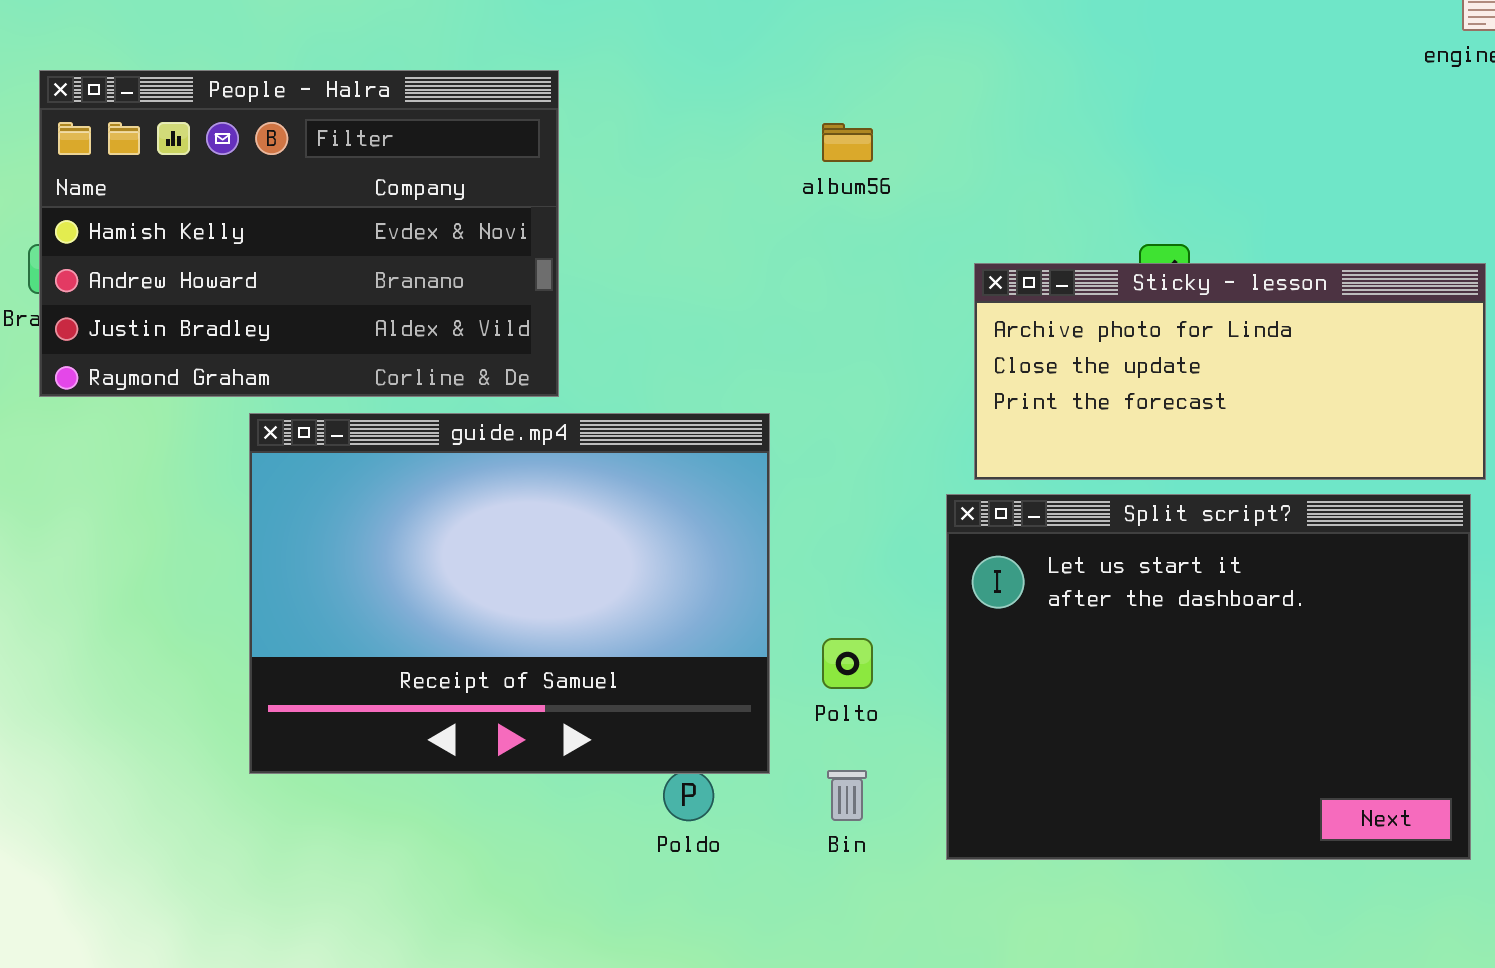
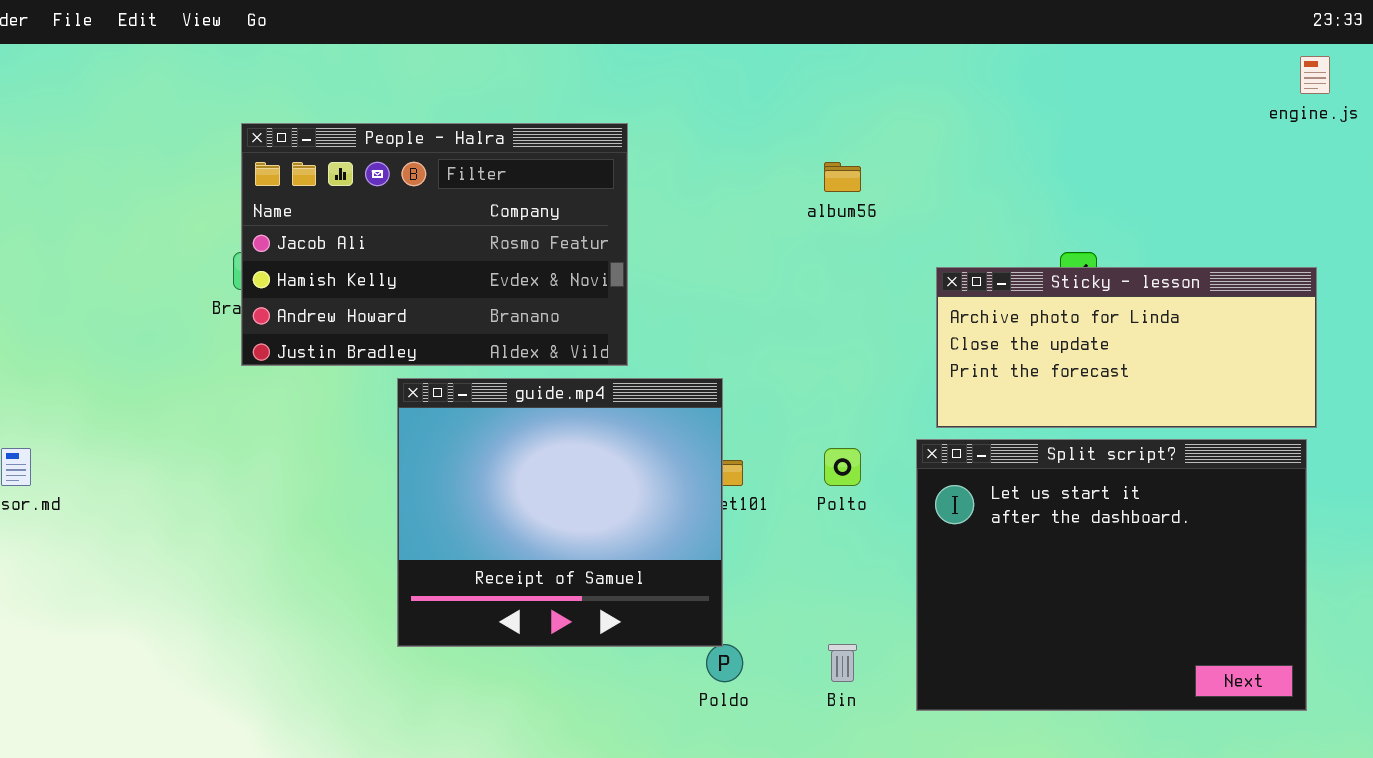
People - Halra: [39,70,559,397] -> [241,123,628,366], scrolled up 1 row
guide.mp4: [249,413,770,774] -> [397,378,723,647], resized
Polto: [822,638,873,689] -> [824,448,861,486], moved

